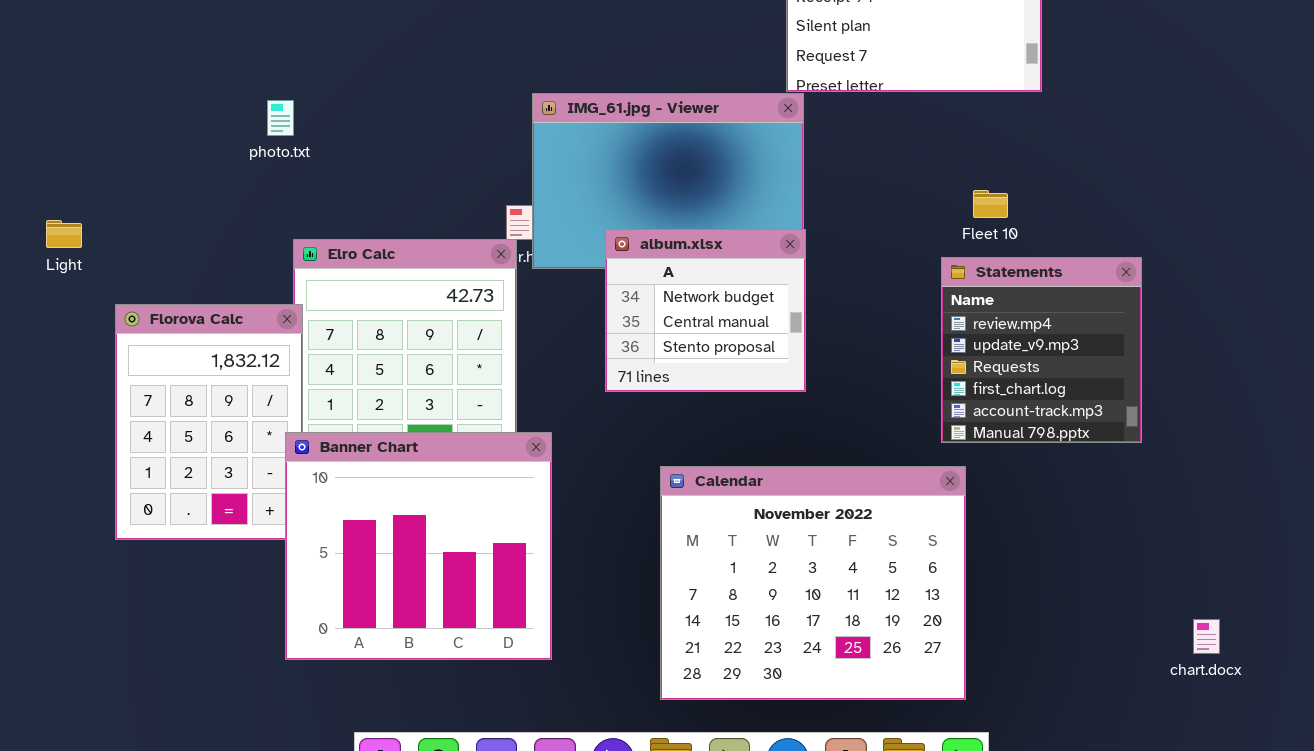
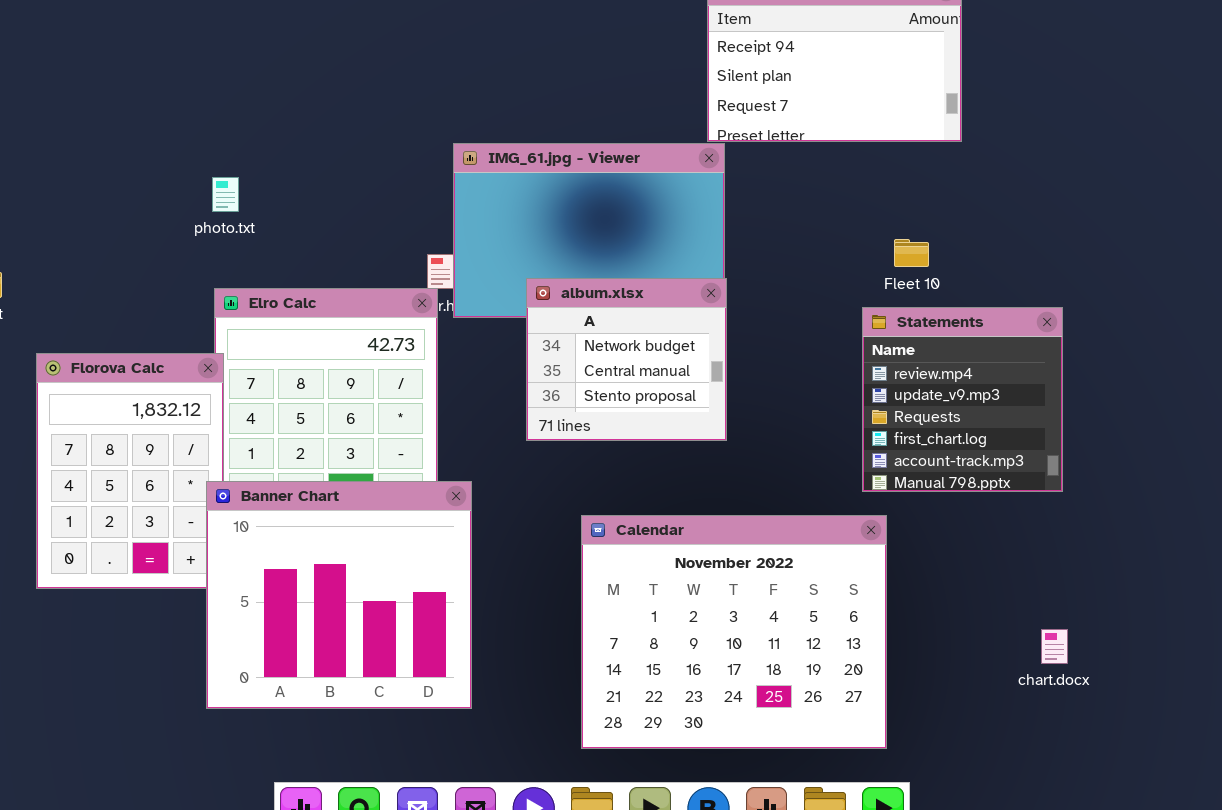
photo.txt: [267,100,294,136] -> [212,177,239,212], moved
chart.docx: [1193,619,1220,654] -> [1041,629,1068,664], moved

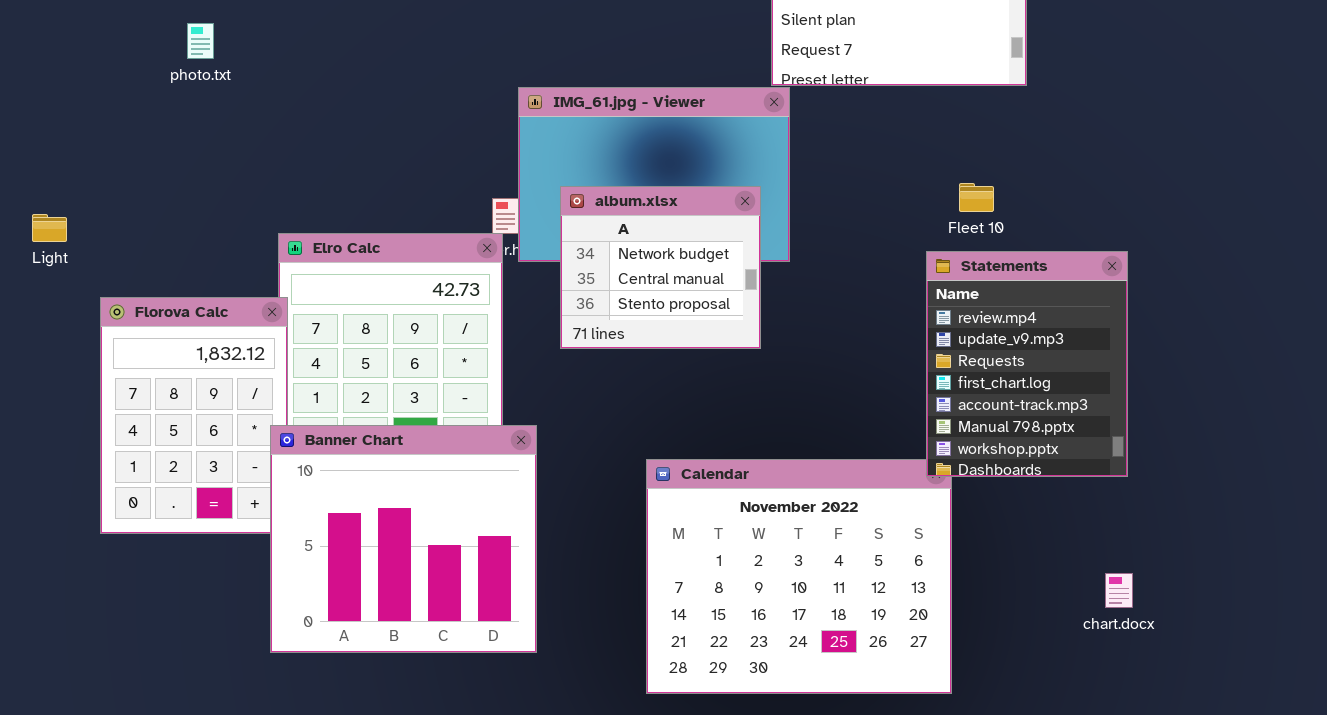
photo.txt: [212,177,239,212] -> [187,23,214,59], moved
album.xlsx: [526,278,727,441] -> [560,186,761,349], moved
Statements: [862,307,1063,492] -> [926,251,1128,477], resized

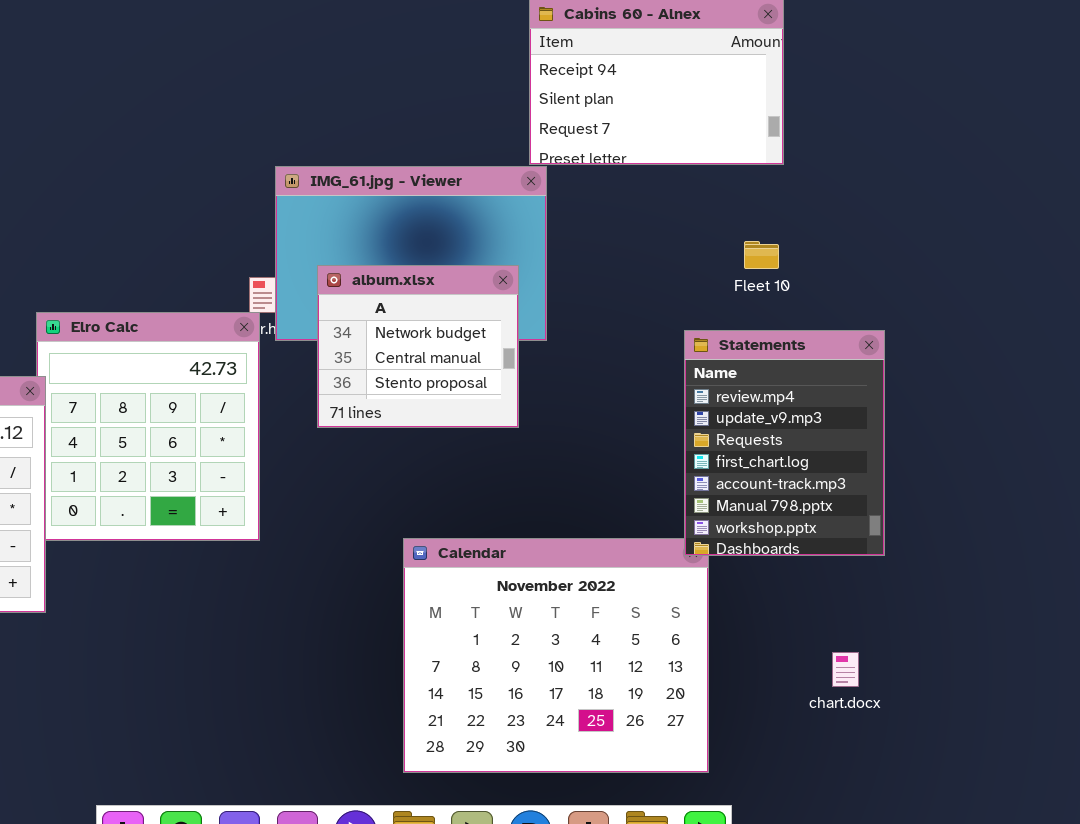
Fleet 10: [959,183,994,212] -> [744,241,779,269], moved
Banner Chart: [270,425,537,653] -> none, closed
chart.docx: [1105,573,1133,608] -> [832,652,859,687], moved

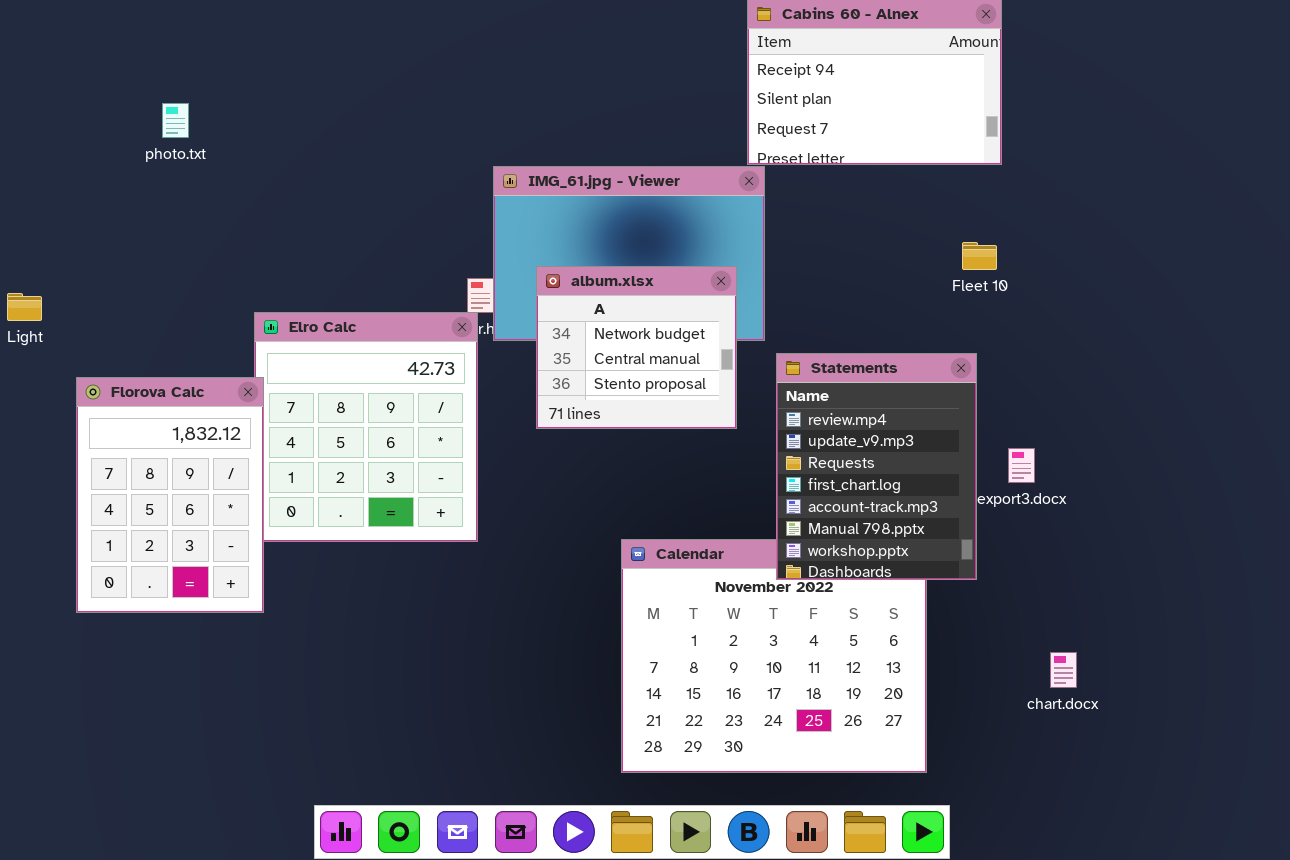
Statements: [684,330,885,556] -> [776,353,977,580], moved

